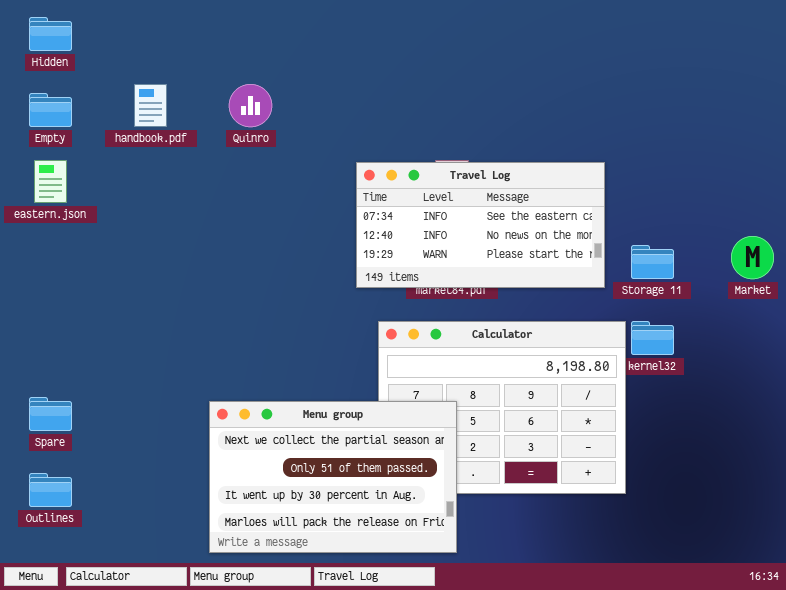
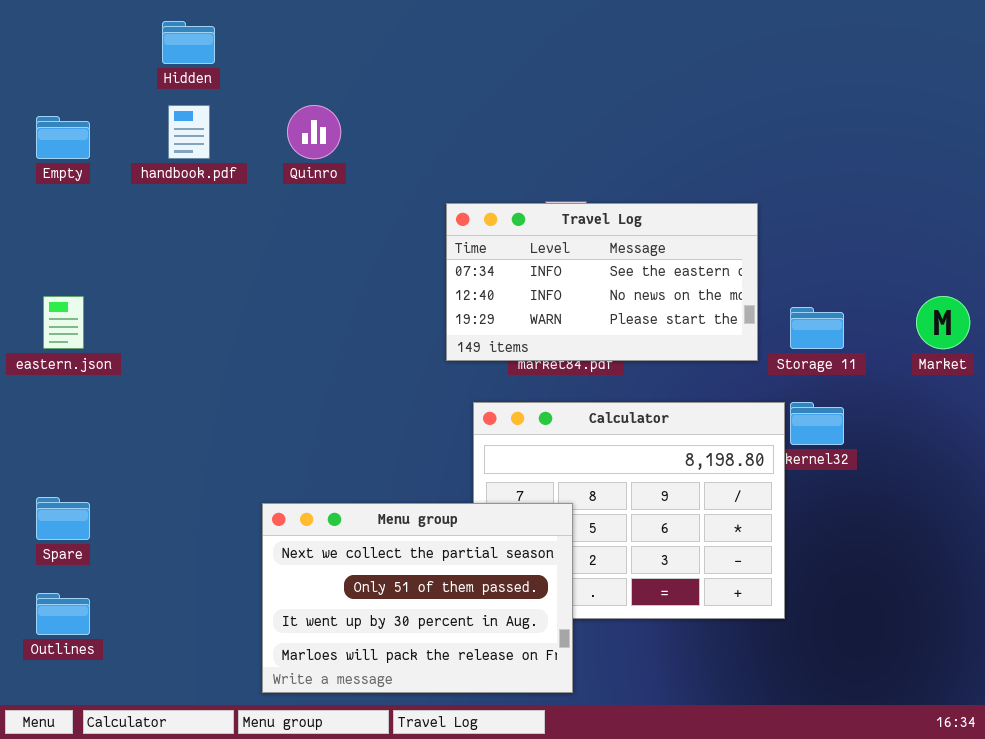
Hidden: [29,17,72,51] -> [162,21,215,64], moved
eastern.json: [34,160,67,203] -> [43,296,84,349], moved

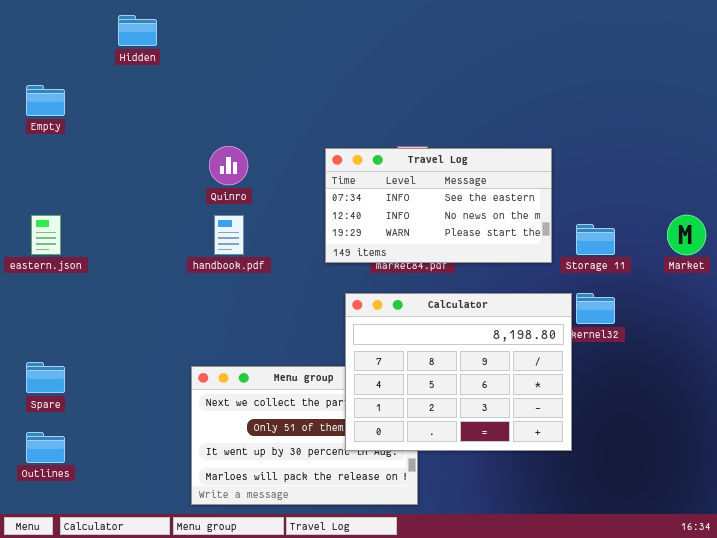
handbook.pdf: [168,105,210,159] -> [214,215,244,255], moved
Quinro: [287,105,341,159] -> [209,146,248,185], moved
Calculator: [473,402,785,619] -> [345,293,572,451], raised

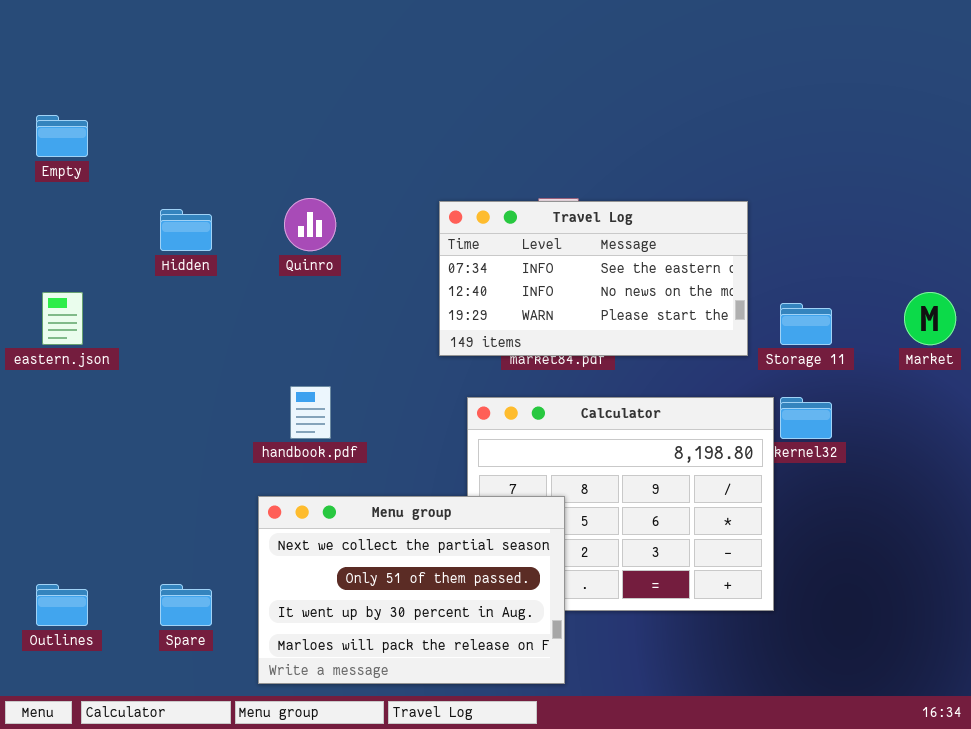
Hidden: [118,15,157,46] -> [160,209,212,251], moved
handbook.pdf: [214,215,244,255] -> [290,386,331,439], moved
Spare: [26,362,65,393] -> [160,584,212,626], moved
Menu group: [191,366,418,505] -> [258,496,565,684], raised

